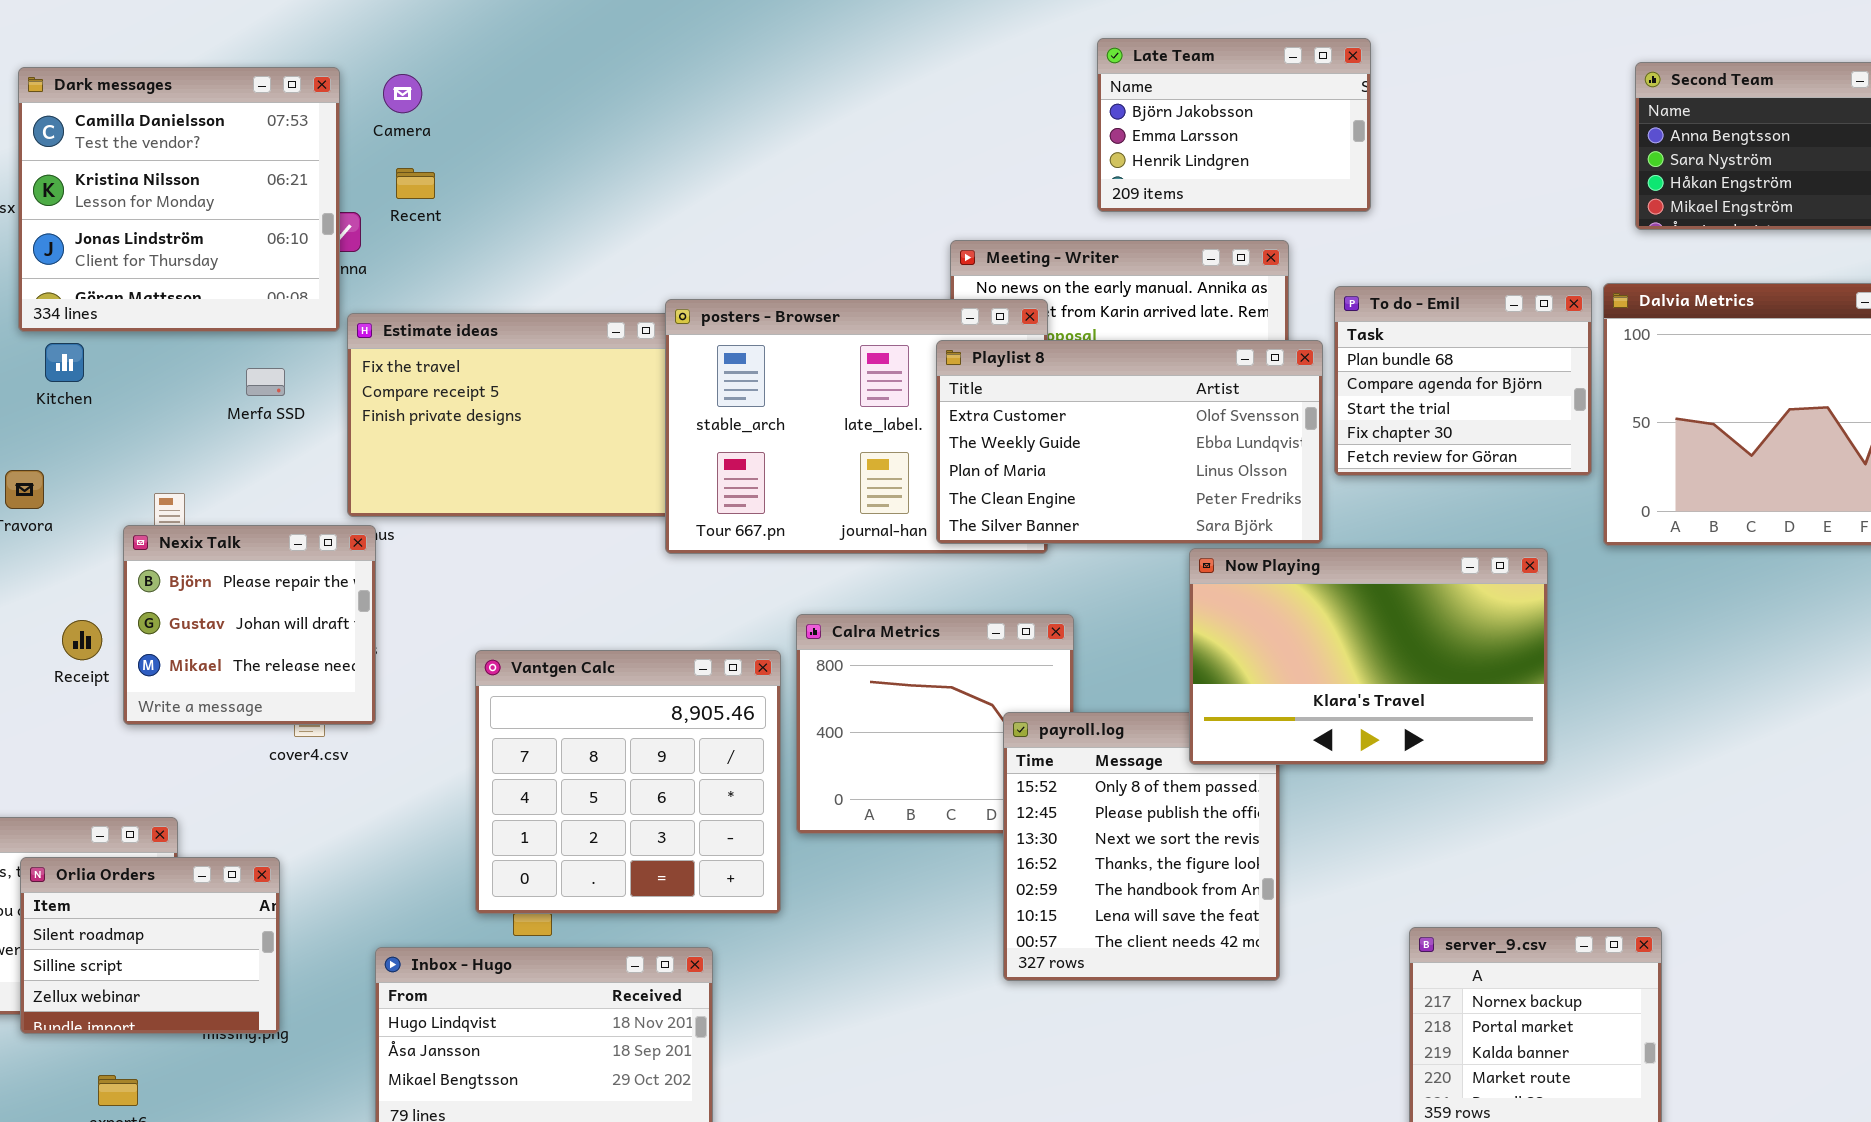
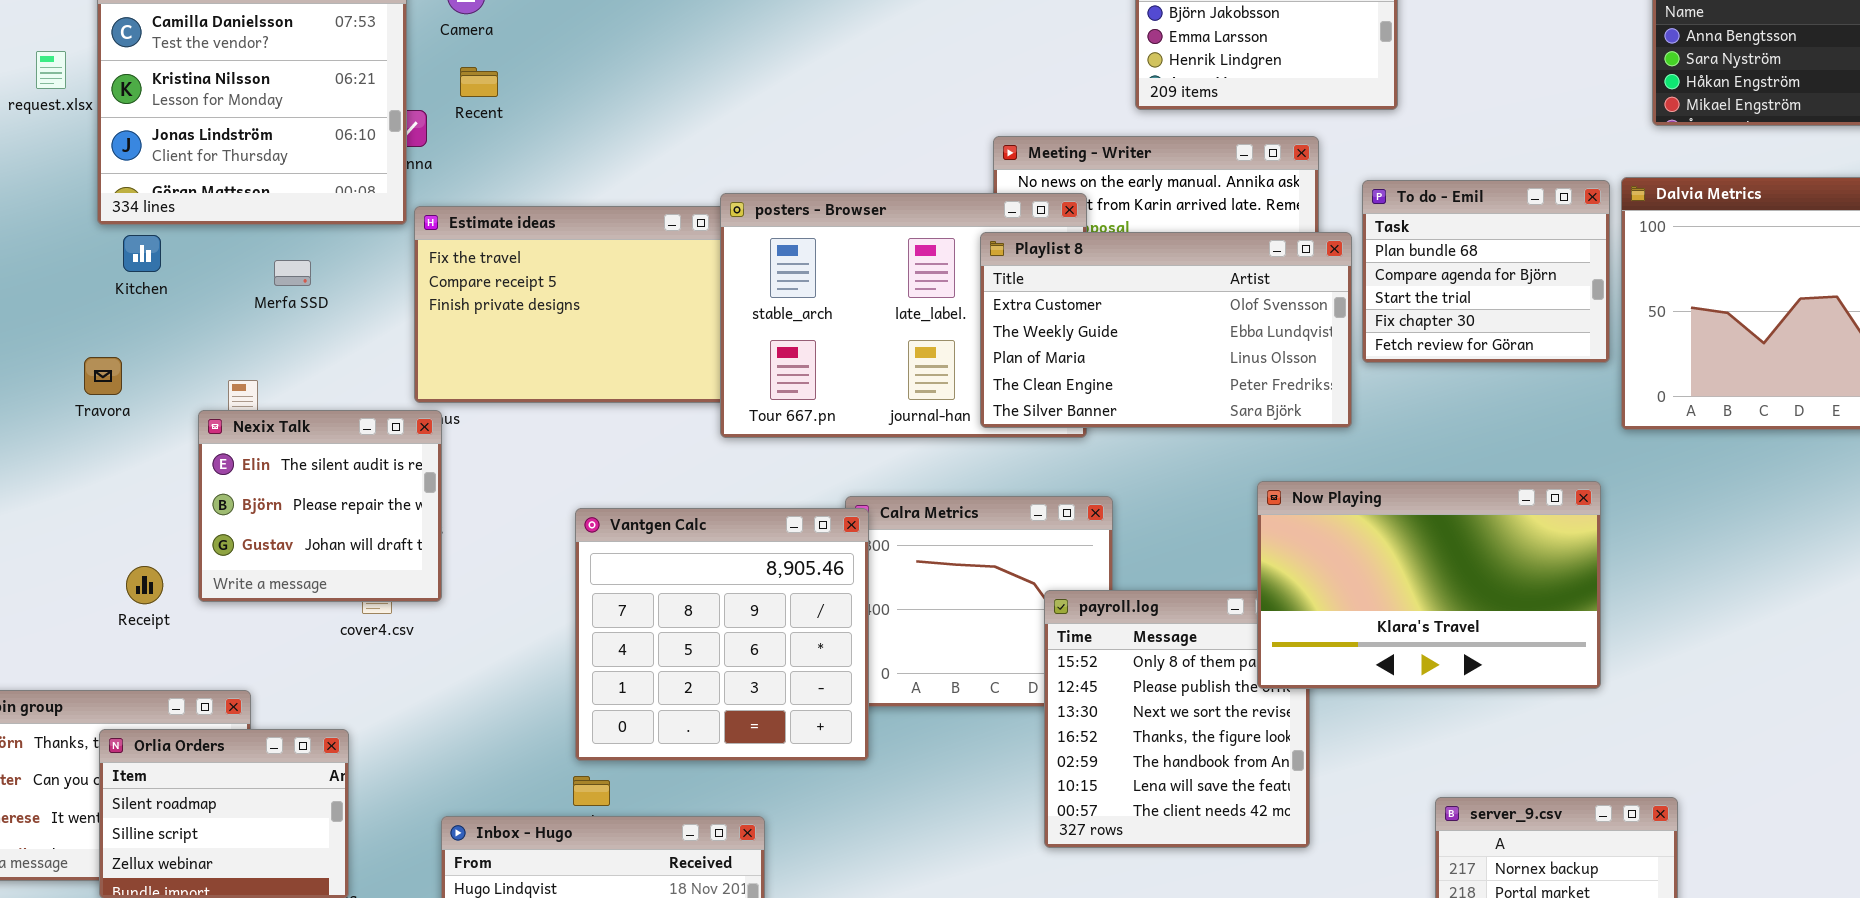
Merfa SSD: [246,368,285,396] -> [274,260,311,286], moved
Nexix Talk: [123,525,376,725] -> [198,410,442,602], scrolled up 1 row
Now Playing: [1189,548,1548,765] -> [1257,481,1601,689], moved
Receipt: [62,620,102,660] -> [126,566,163,604], moved
Vantgen Calc: [475,650,781,914] -> [575,508,869,761], moved

